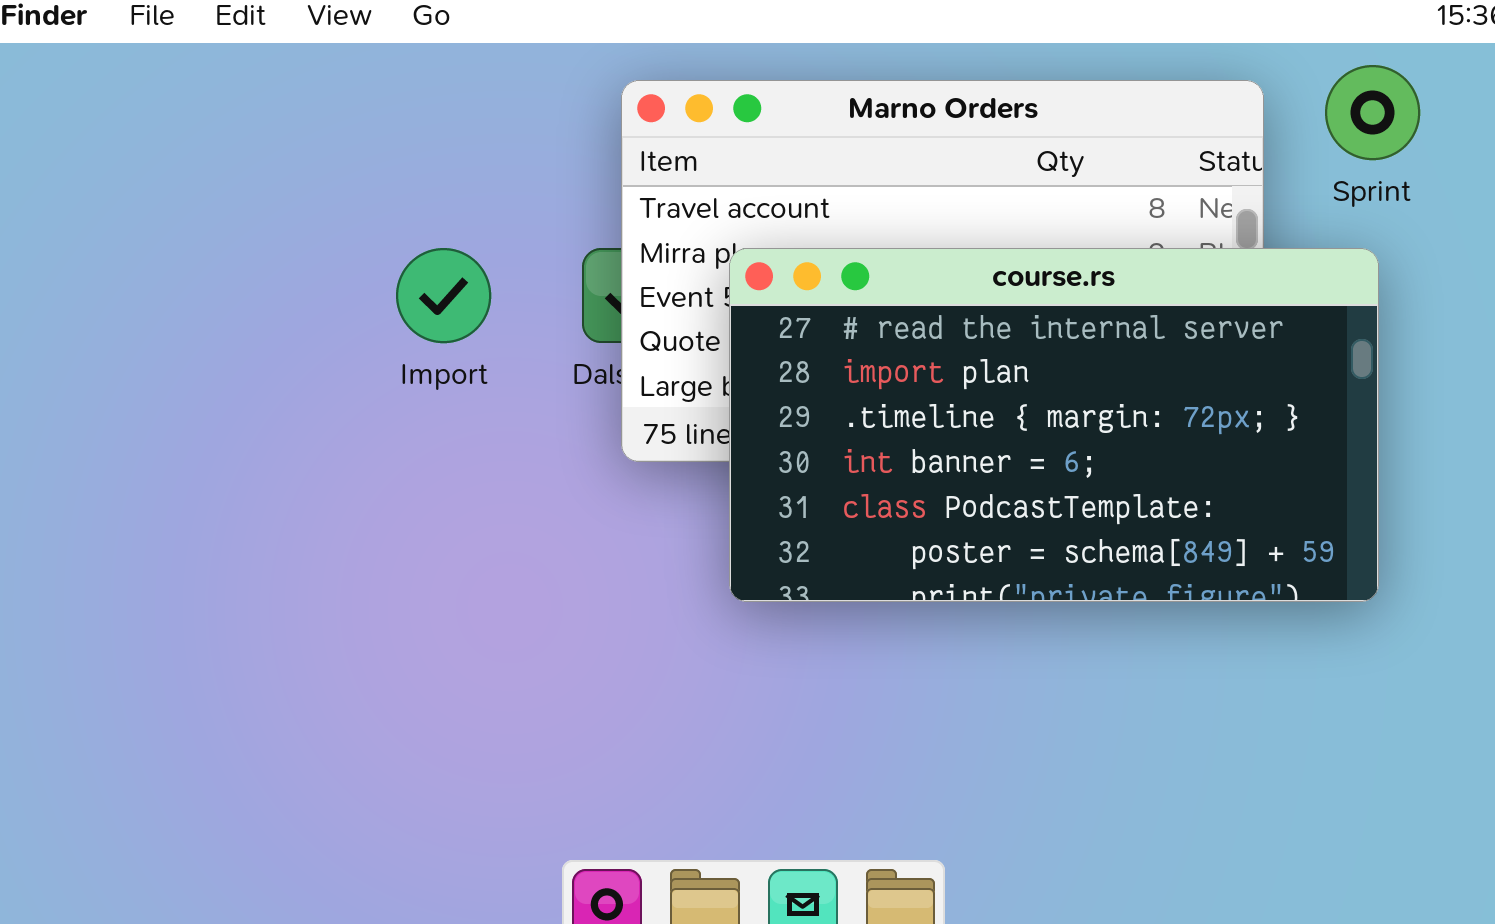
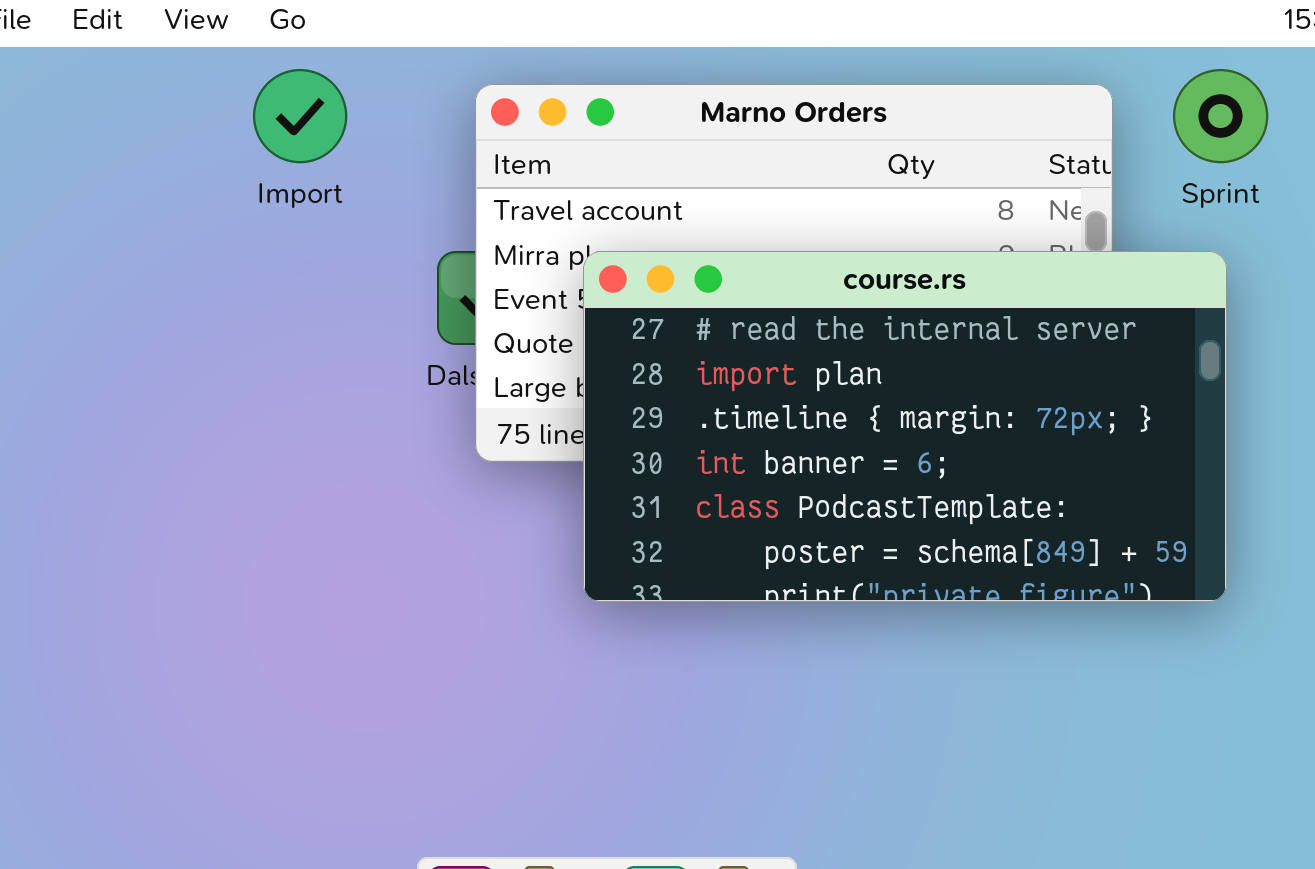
Import: [396,248,491,343] -> [253,69,347,163], moved

